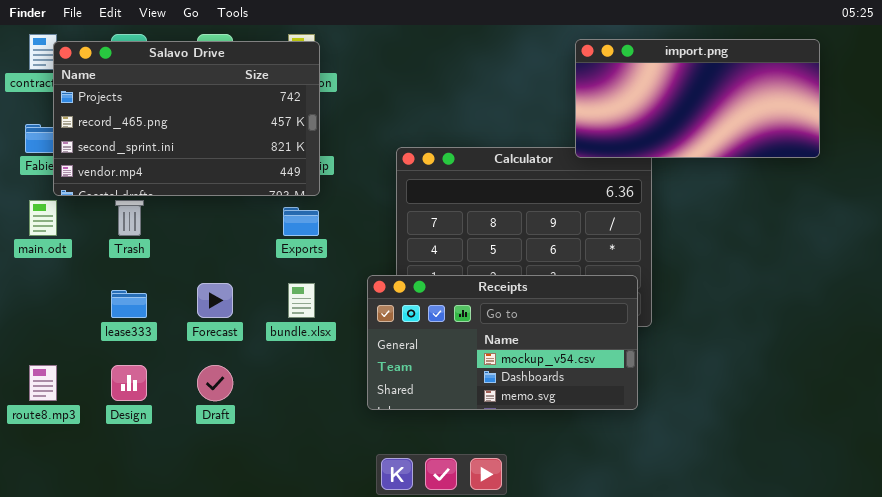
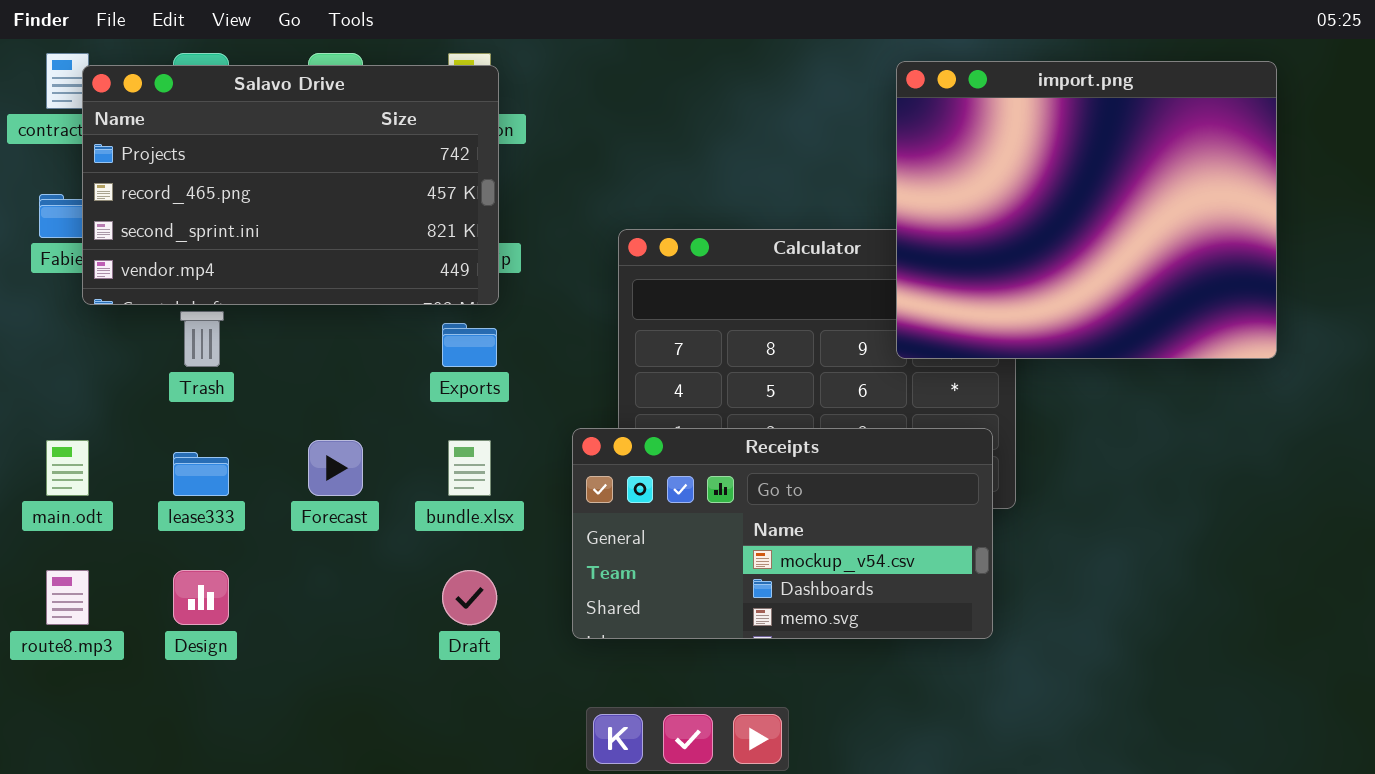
import.png: [575,39,820,158] -> [896,61,1277,359], resized
main.odt: [29,200,57,236] -> [46,440,89,496], moved
Draft: [197,365,233,401] -> [442,570,497,625], moved

